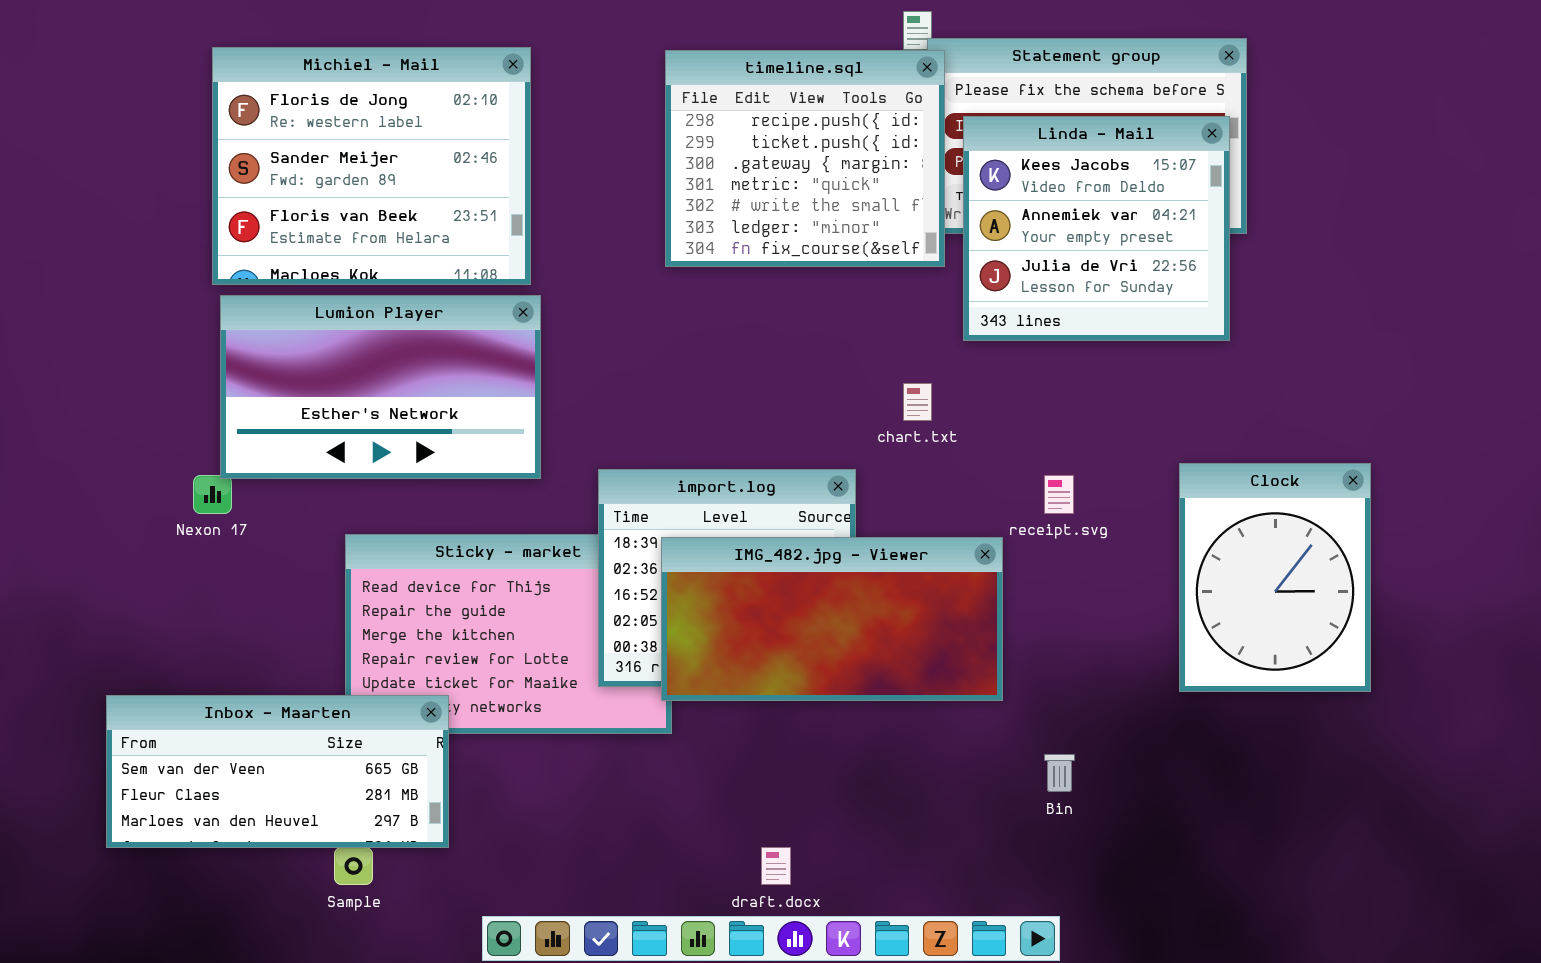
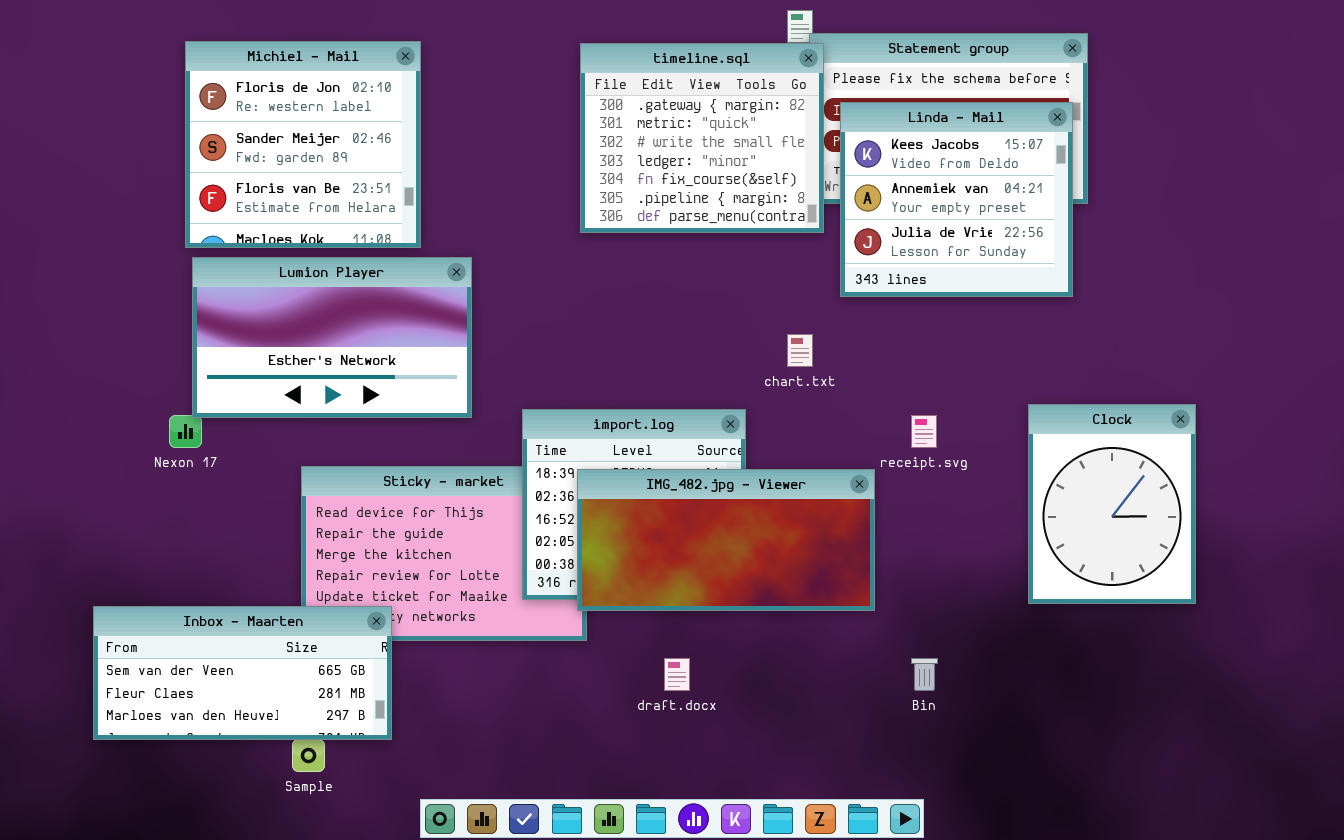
Michiel - Mail: [212,47,531,285] -> [185,41,421,248], resized
timeline.sql: [665,50,945,267] -> [580,43,824,233], scrolled down 2 rows
draft.docx: [761,847,791,885] -> [664,658,690,691], moved

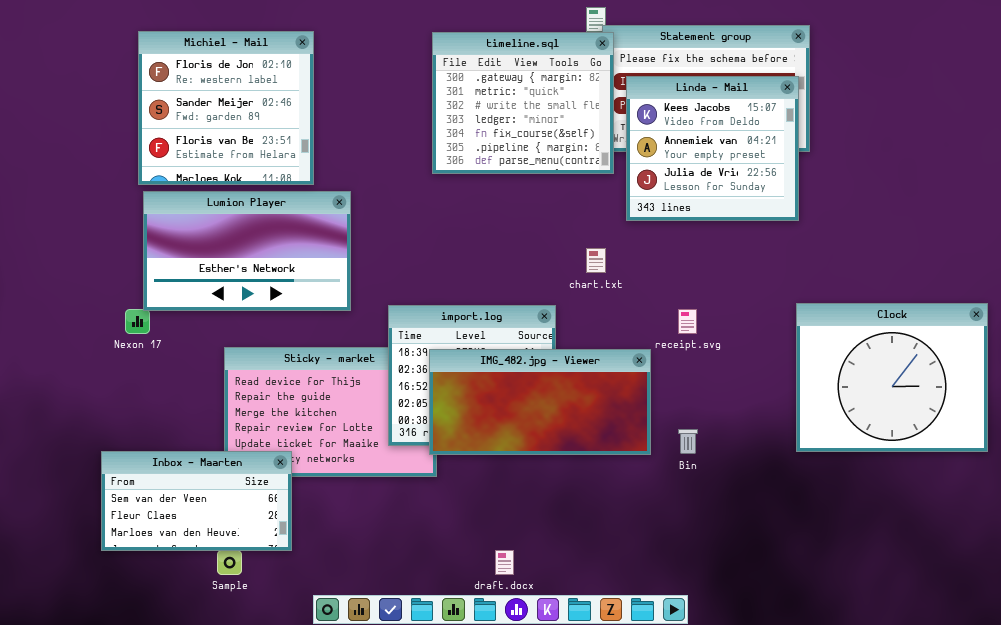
Clock: [1028,404,1196,604] -> [796,303,988,452], moved, resized
Inbox - Maarten: [93,606,392,740] -> [101,451,292,551], resized
draft.docx: [664,658,690,691] -> [495,550,514,575], moved
Bin: [911,658,938,691] -> [678,429,698,454], moved

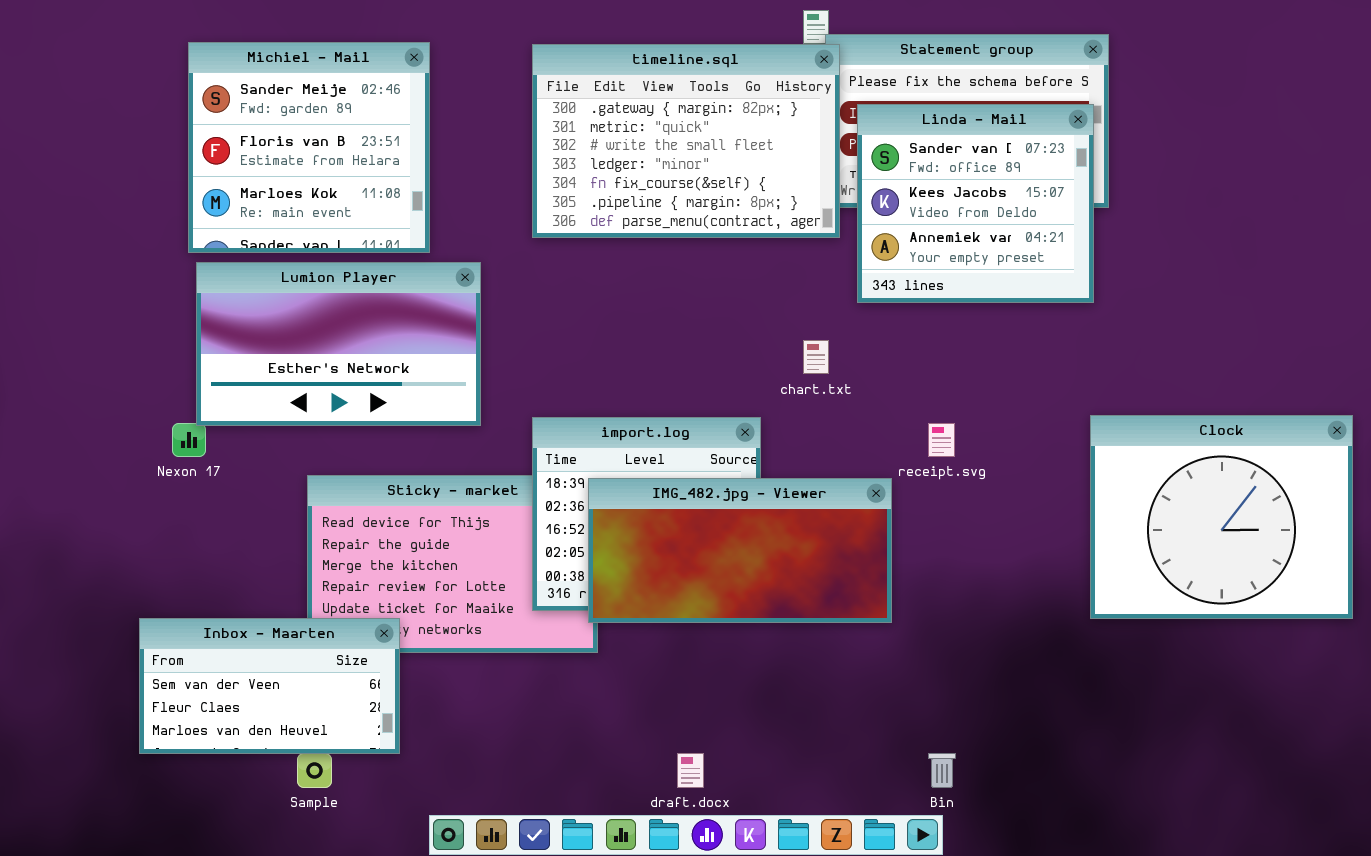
Michiel - Mail: [138,31,314,185] -> [188,42,430,253], scrolled down 1 row
timeline.sql: [432,32,614,174] -> [532,44,840,238], resized
Linda - Mail: [626,76,799,221] -> [857,104,1094,303], scrolled up 1 row
Bin: [678,429,698,454] -> [928,753,956,788], moved

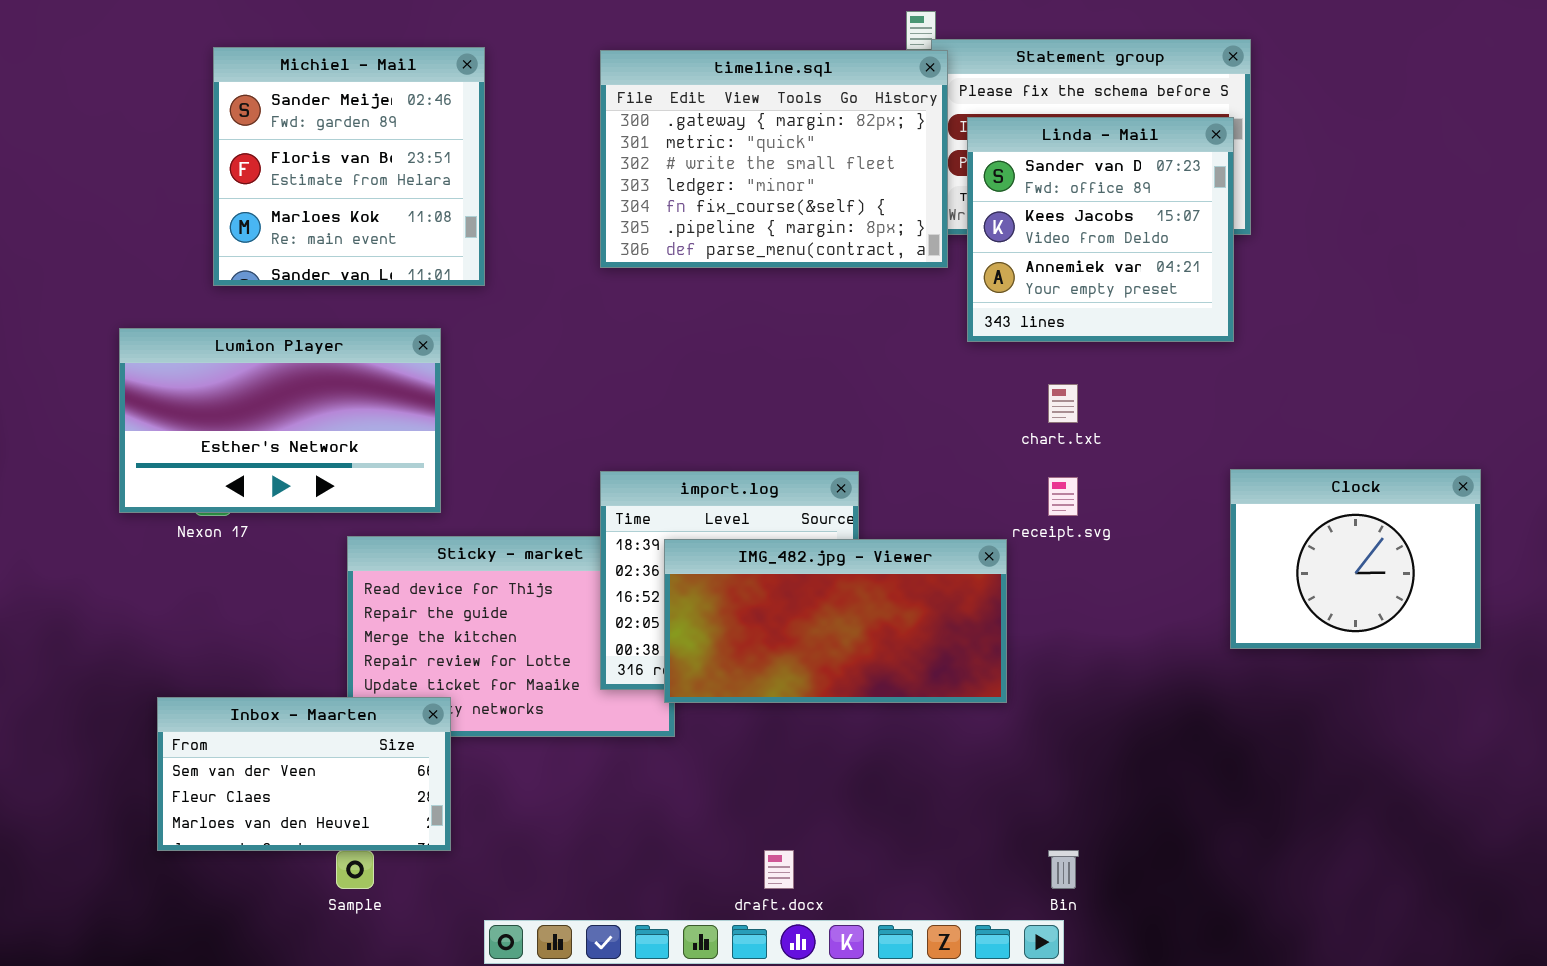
Lumion Player: [196,262,481,426] -> [119,328,441,513], moved
chart.txt: [803,340,829,374] -> [1048,384,1078,423], moved
Clock: [1090,415,1353,619] -> [1230,469,1481,649], resized

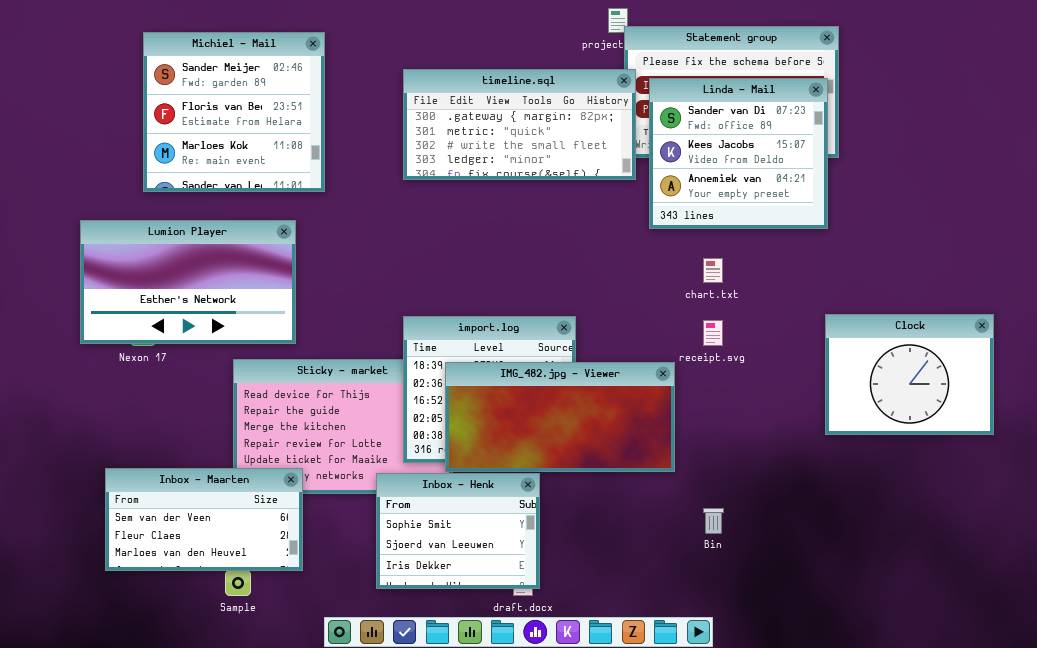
timeline.sql: [600,50,948,268] -> [403,69,636,180], resized
Inbox - Henk: none -> [376,473,540,589], opened
Bin: [1048,850,1079,889] -> [703,508,724,534], moved

